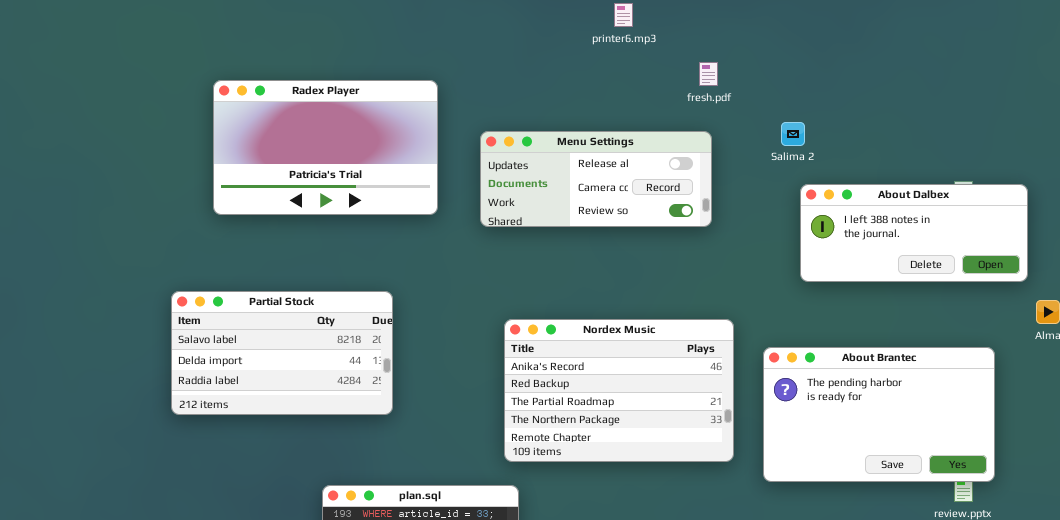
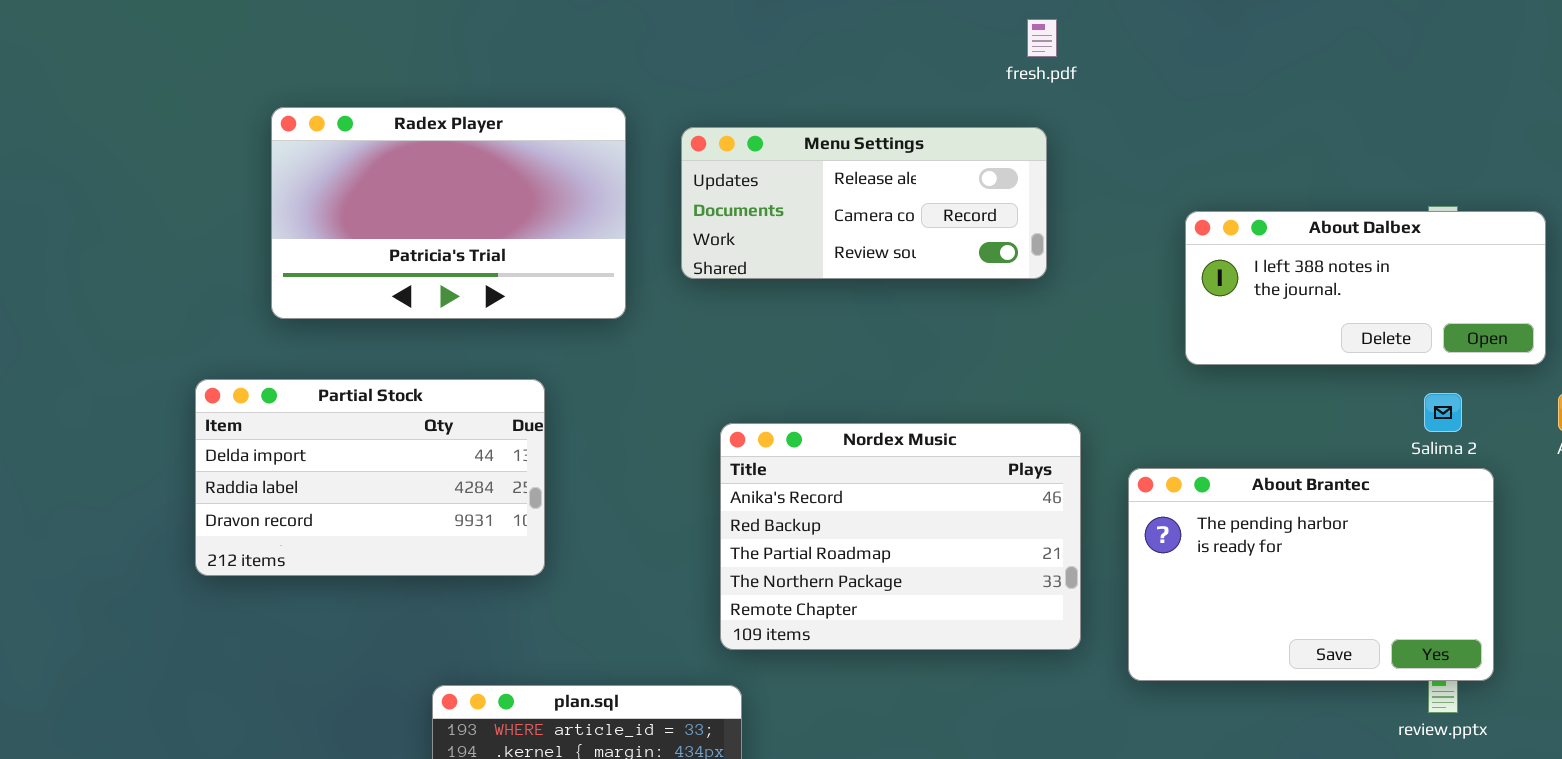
Radex Player: [213,80,438,215] -> [271,107,626,319], moved
Salima 2: [781,122,805,146] -> [1424,393,1462,432], moved
Partial Stock: [171,291,393,415] -> [195,379,545,576], scrolled down 1 row

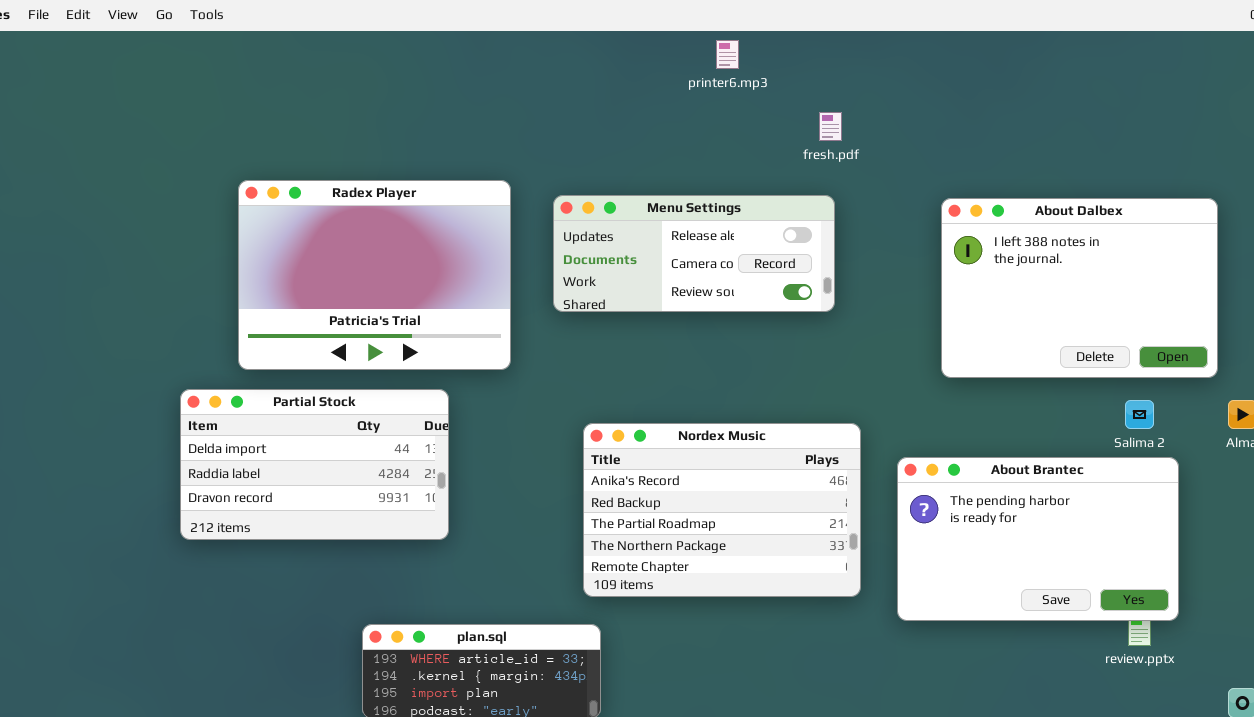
Radex Player: [271,107,626,319] -> [238,180,511,370], resized
About Dalbex: [1185,211,1546,365] -> [941,198,1218,378], resized

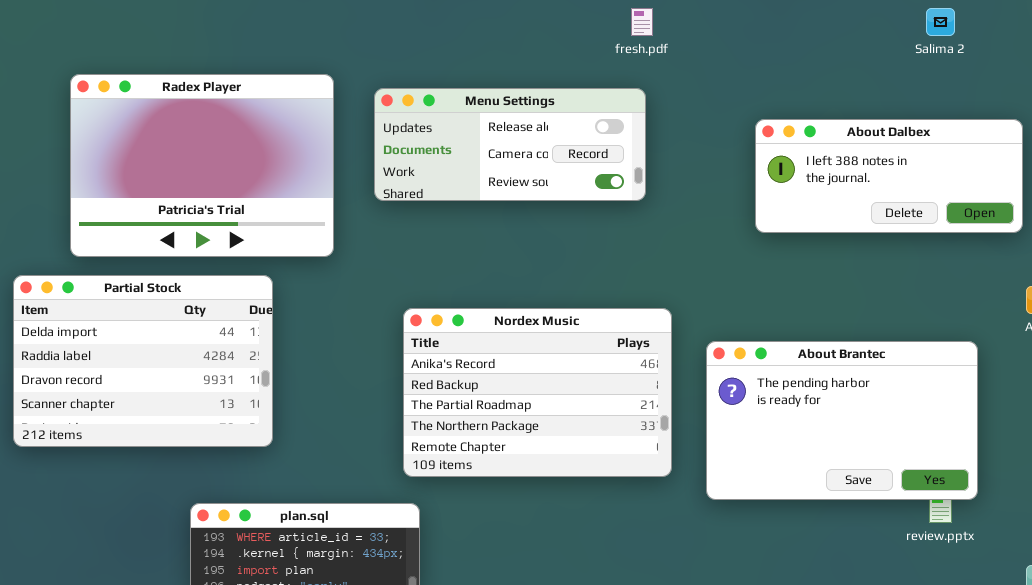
About Dalbex: [941,198,1218,378] -> [755,119,1023,233], moved, resized
Partial Stock: [180,389,449,540] -> [13,275,273,447], resized
Salima 2: [1125,400,1154,429] -> [926,8,955,36], moved

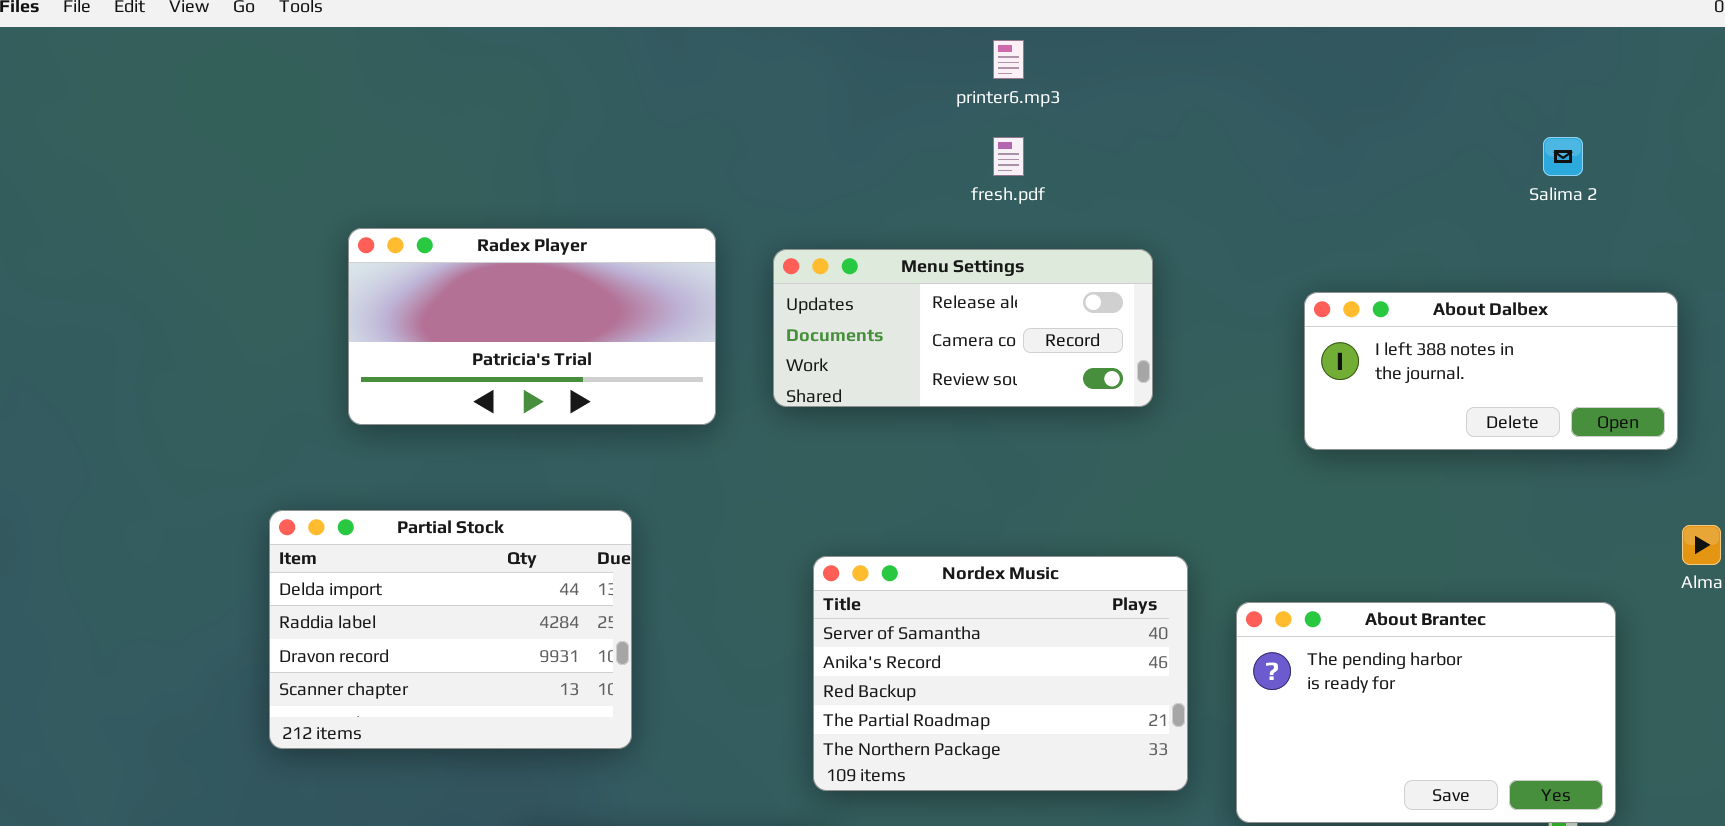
fresh.pdf: [631,8,653,36] -> [993,137,1024,176], moved
Radex Player: [70,74,334,257] -> [348,228,716,425], resized
Nordex Music: [403,308,672,477] -> [813,556,1188,791], scrolled up 1 row

